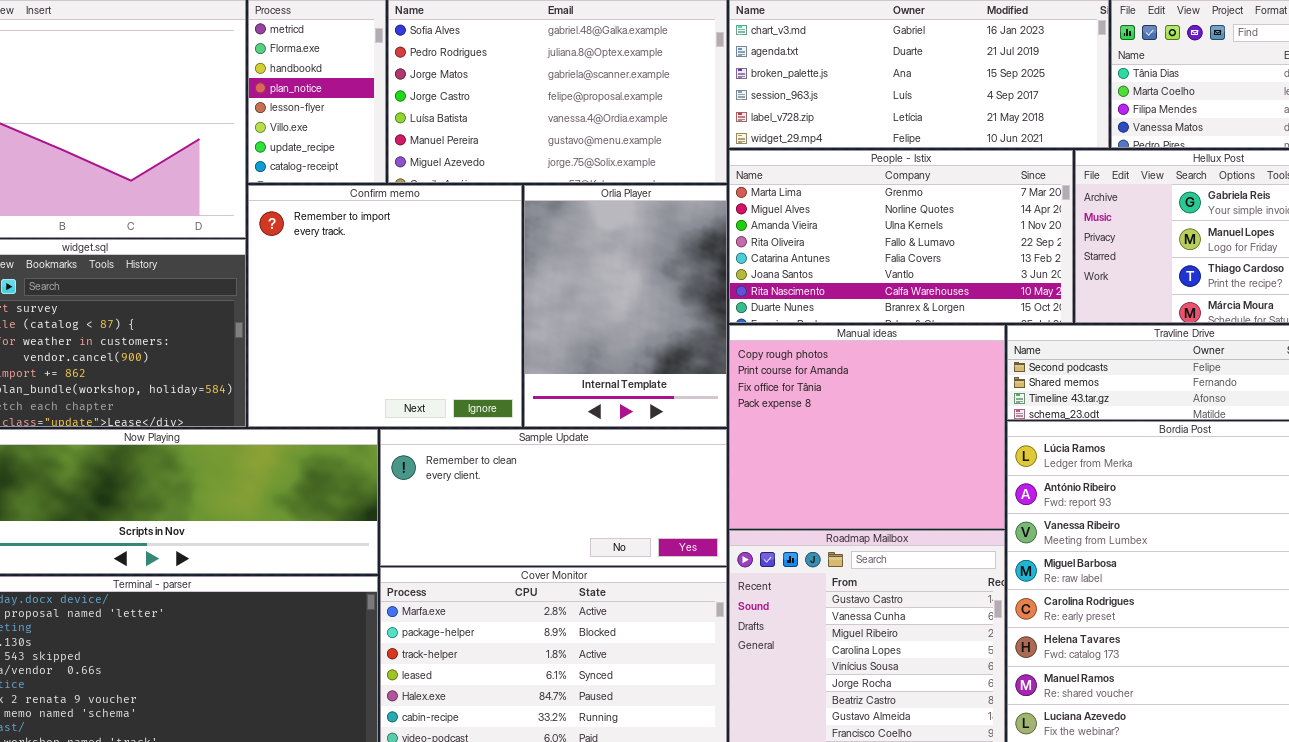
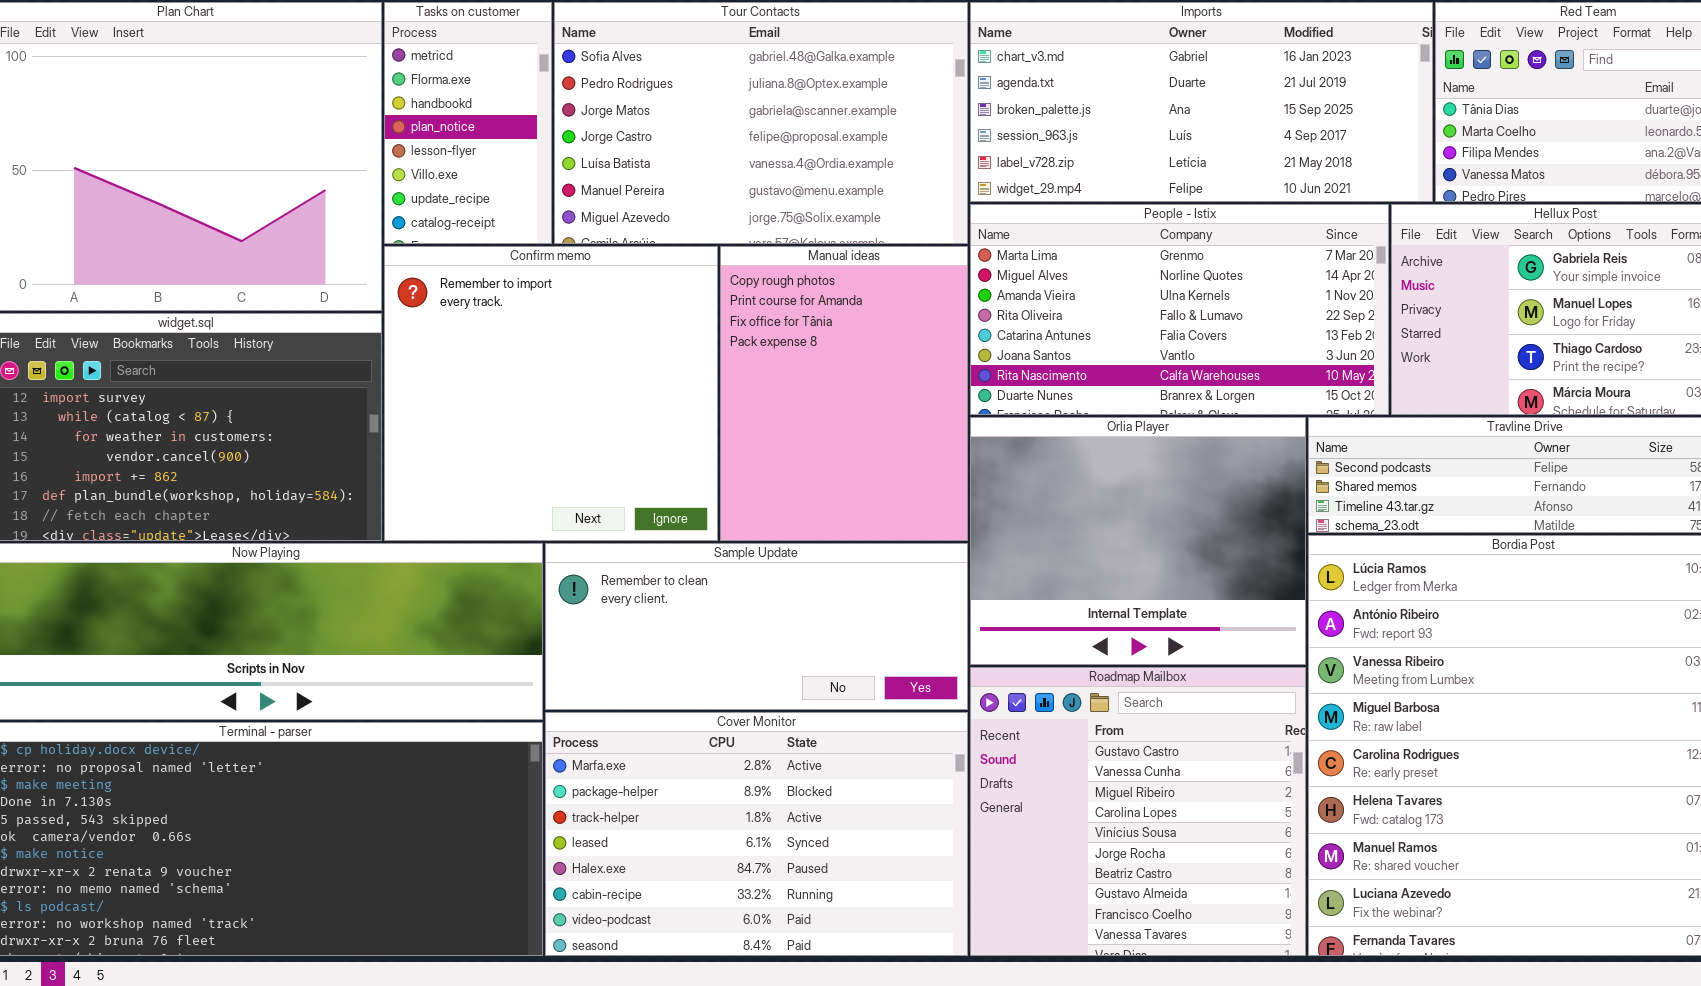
Orlia Player: [524,185,727,427] -> [970,417,1306,665], moved, resized
Manual ideas: [729,325,1005,529] -> [720,246,968,541], moved, resized

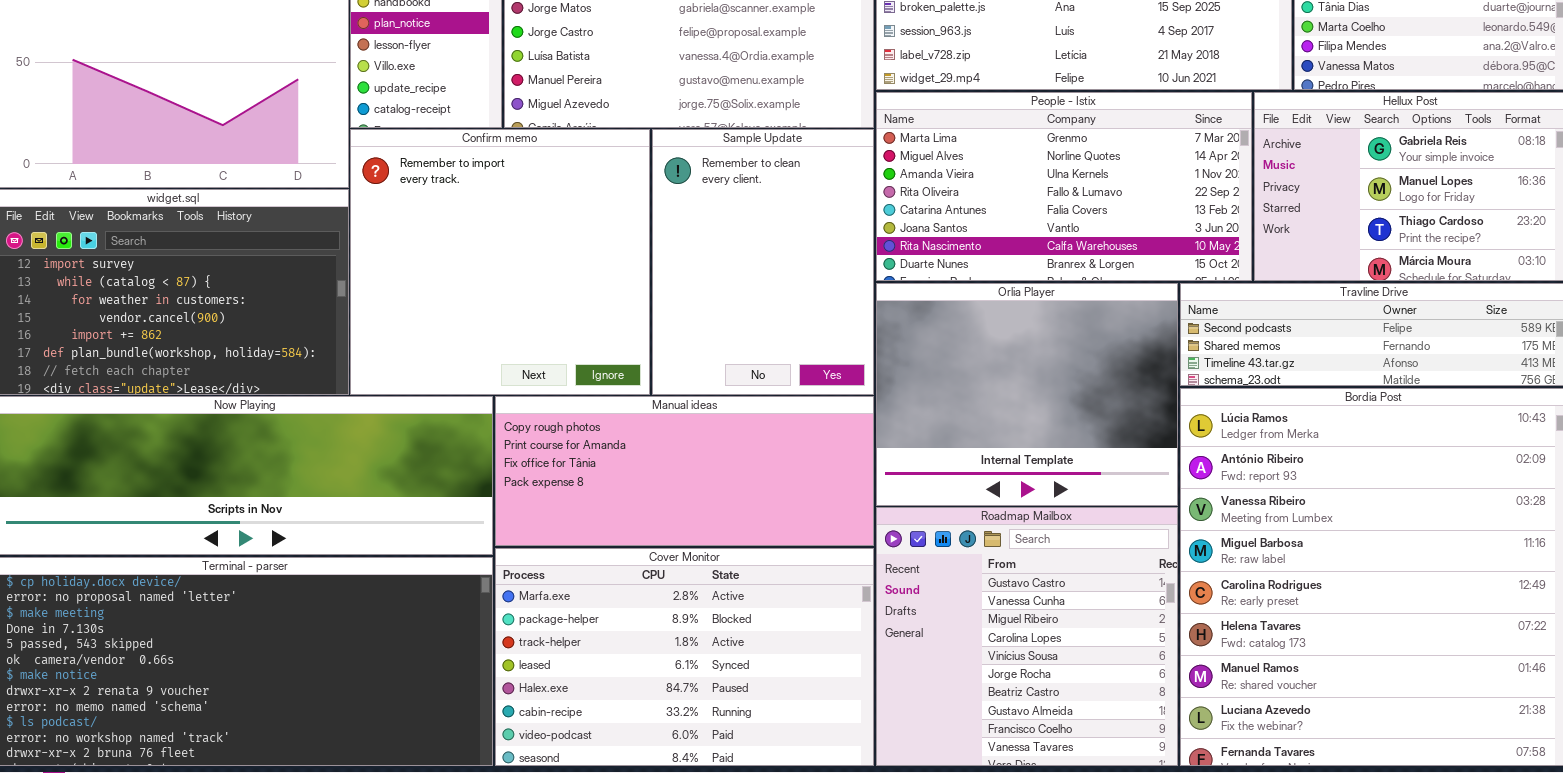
Manual ideas: [720,246,968,541] -> [495,396,874,546], moved, resized
Sample Update: [545,543,968,710] -> [652,129,874,395], moved, resized

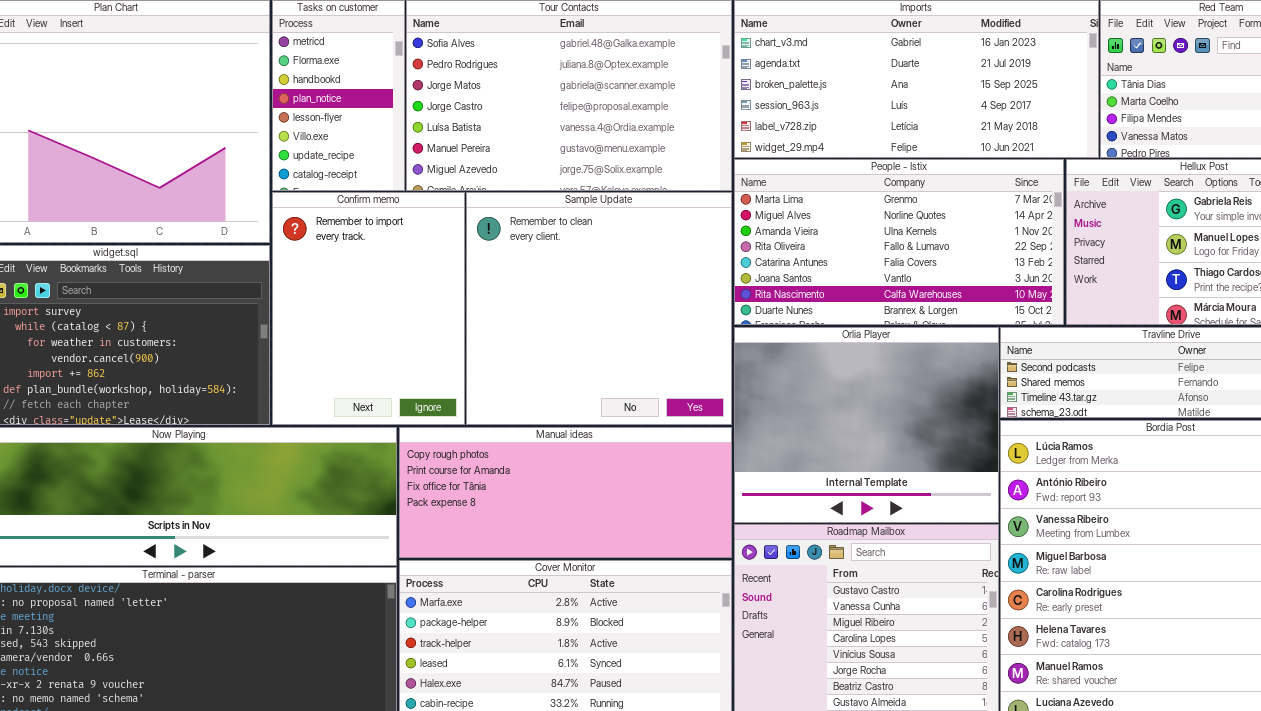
Confirm memo: [350,129,650,395] -> [272,192,465,425], resized
Sample Update: [652,129,874,395] -> [466,192,732,425], resized

